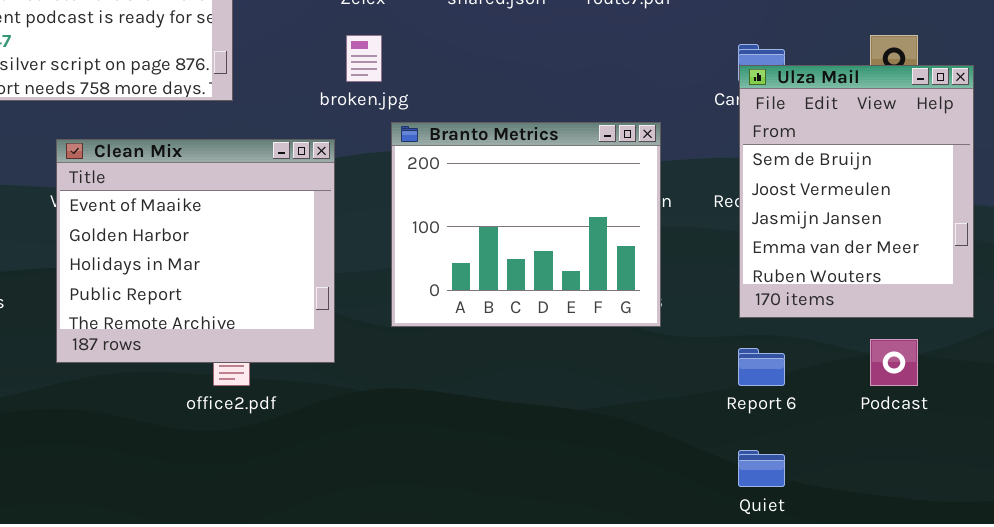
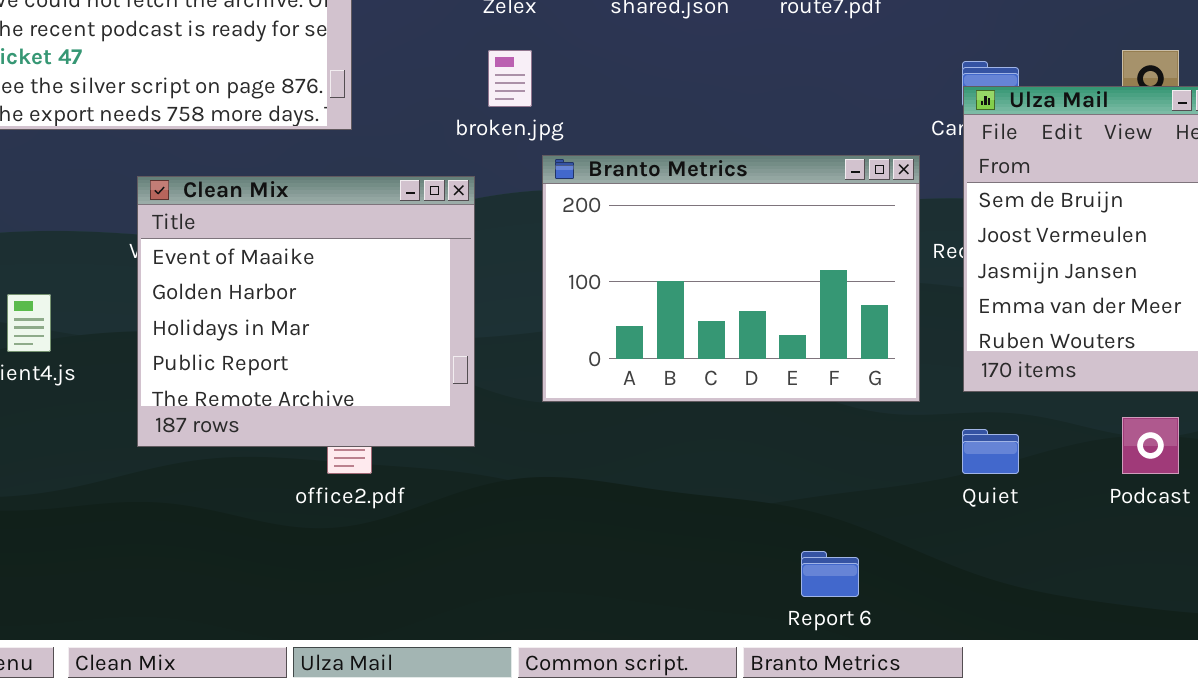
Branto Metrics: [391,122,661,327] -> [542,155,920,402], resized
Report 6: [738,348,785,386] -> [801,551,859,597], moved
Quiet: [738,450,785,487] -> [962,429,1019,474], moved

